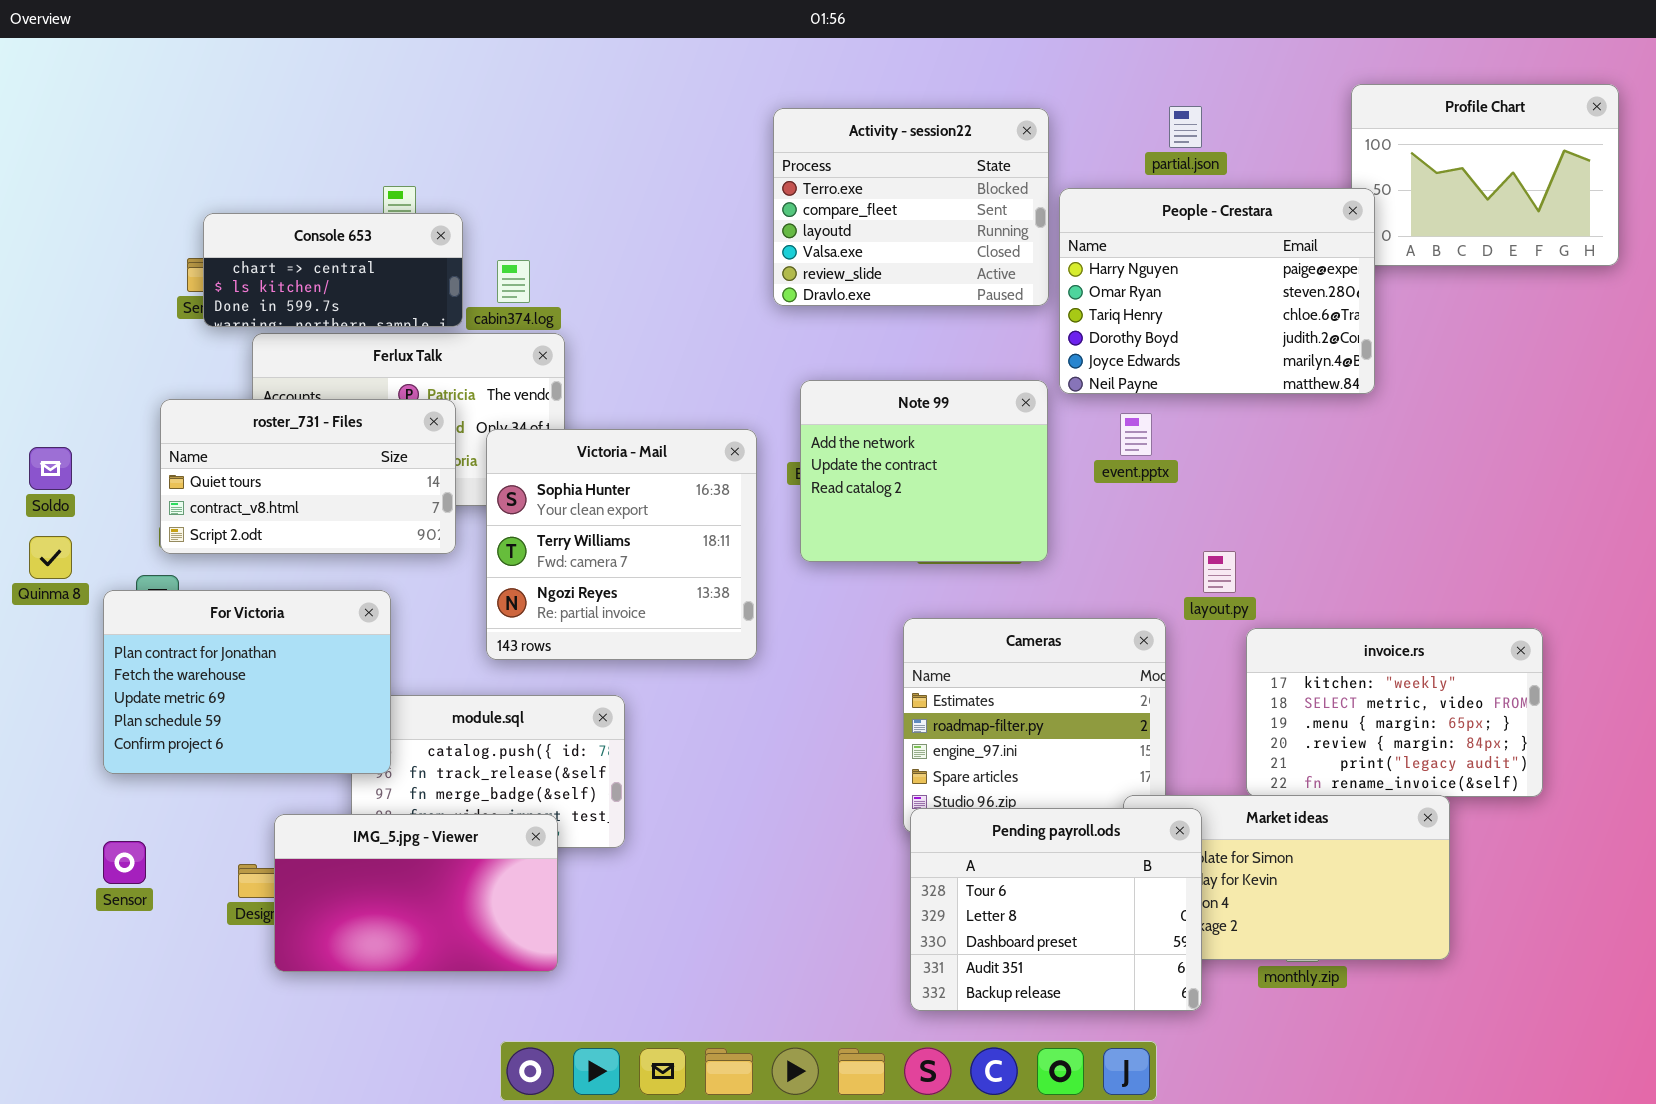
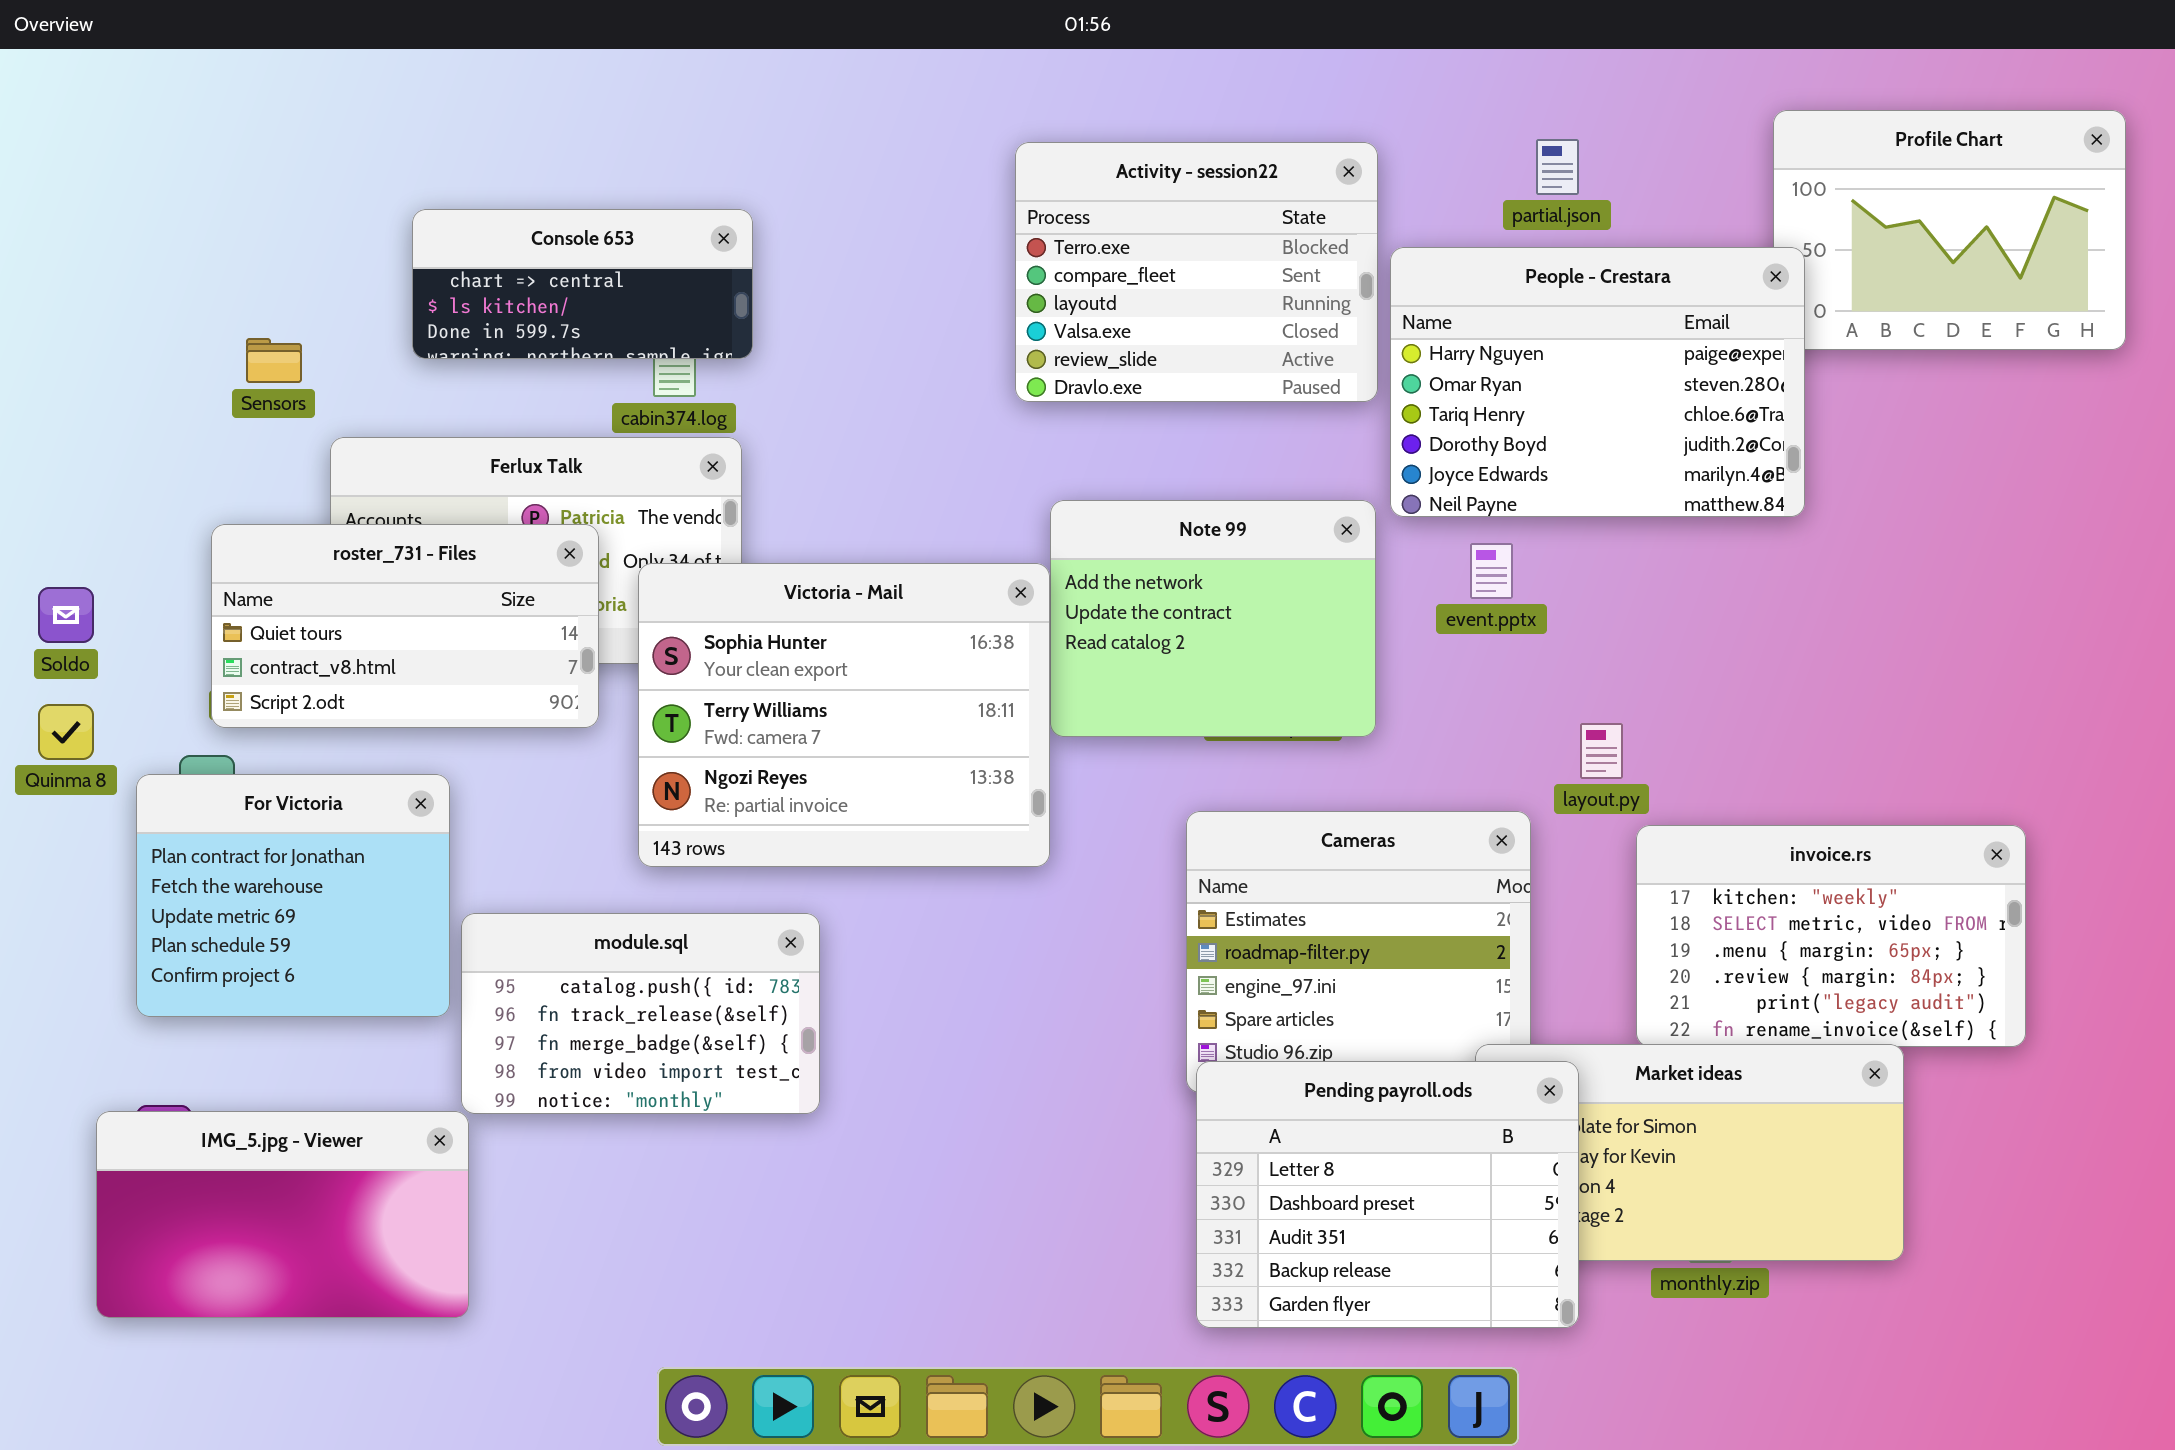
Console 653: [203,213,463,327] -> [412,209,753,359], moved
Victoria - Mail: [486,429,757,660] -> [638,563,1050,867], resized
For Victoria: [103,590,391,774] -> [136,774,450,1017], resized
Pending payroll.ods: [910,808,1202,1011] -> [1196,1061,1579,1328], scrolled down 1 row
IMG_5.jpg - Viewer: [274,814,558,972] -> [96,1111,469,1318], moved

